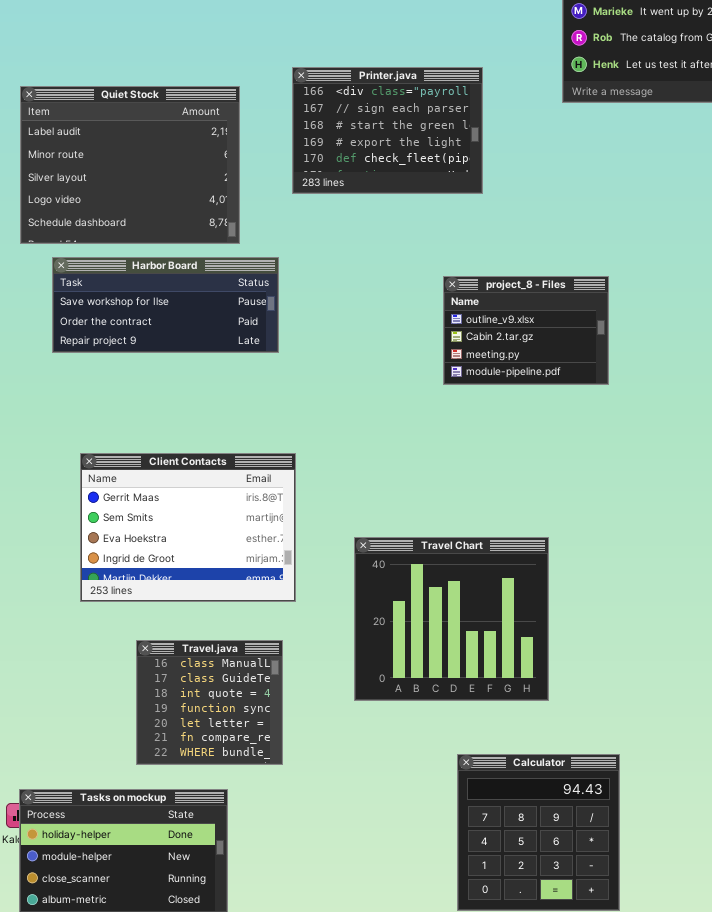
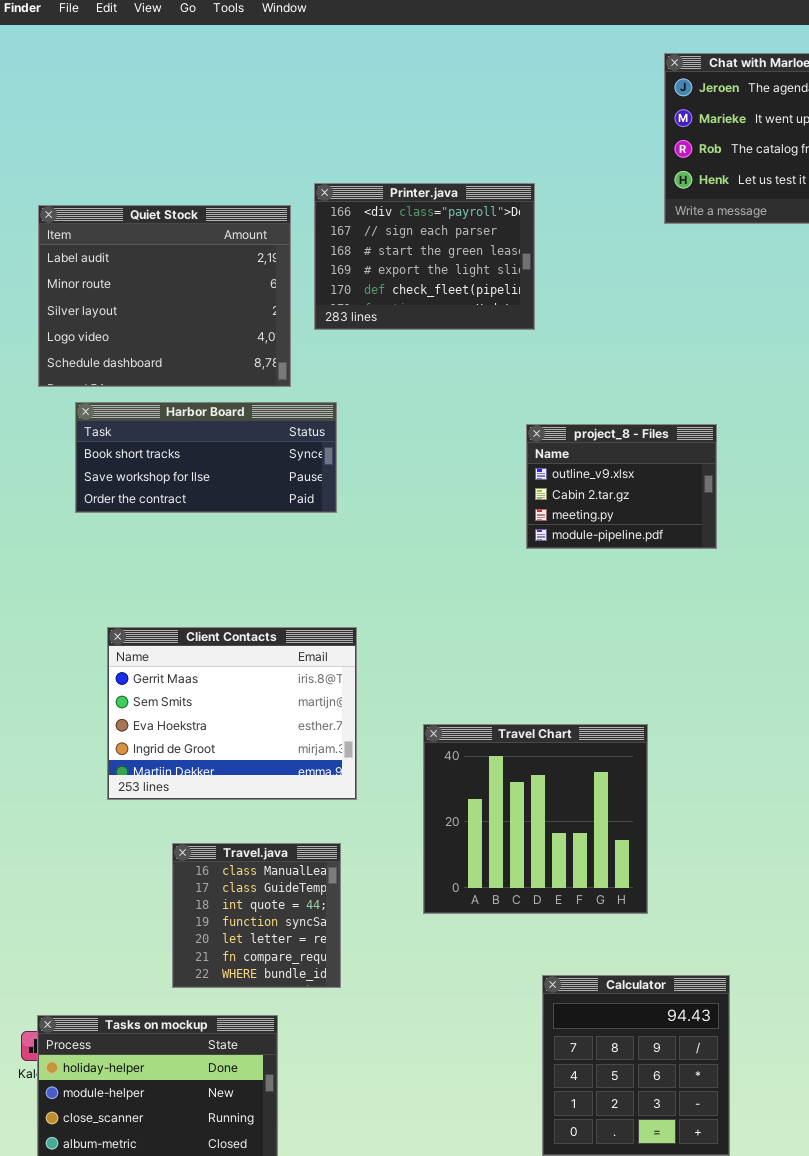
Printer.java: [292,67,483,194] -> [314,183,535,330], moved
Harbor Board: [52,257,279,353] -> [75,402,337,513], scrolled up 1 row

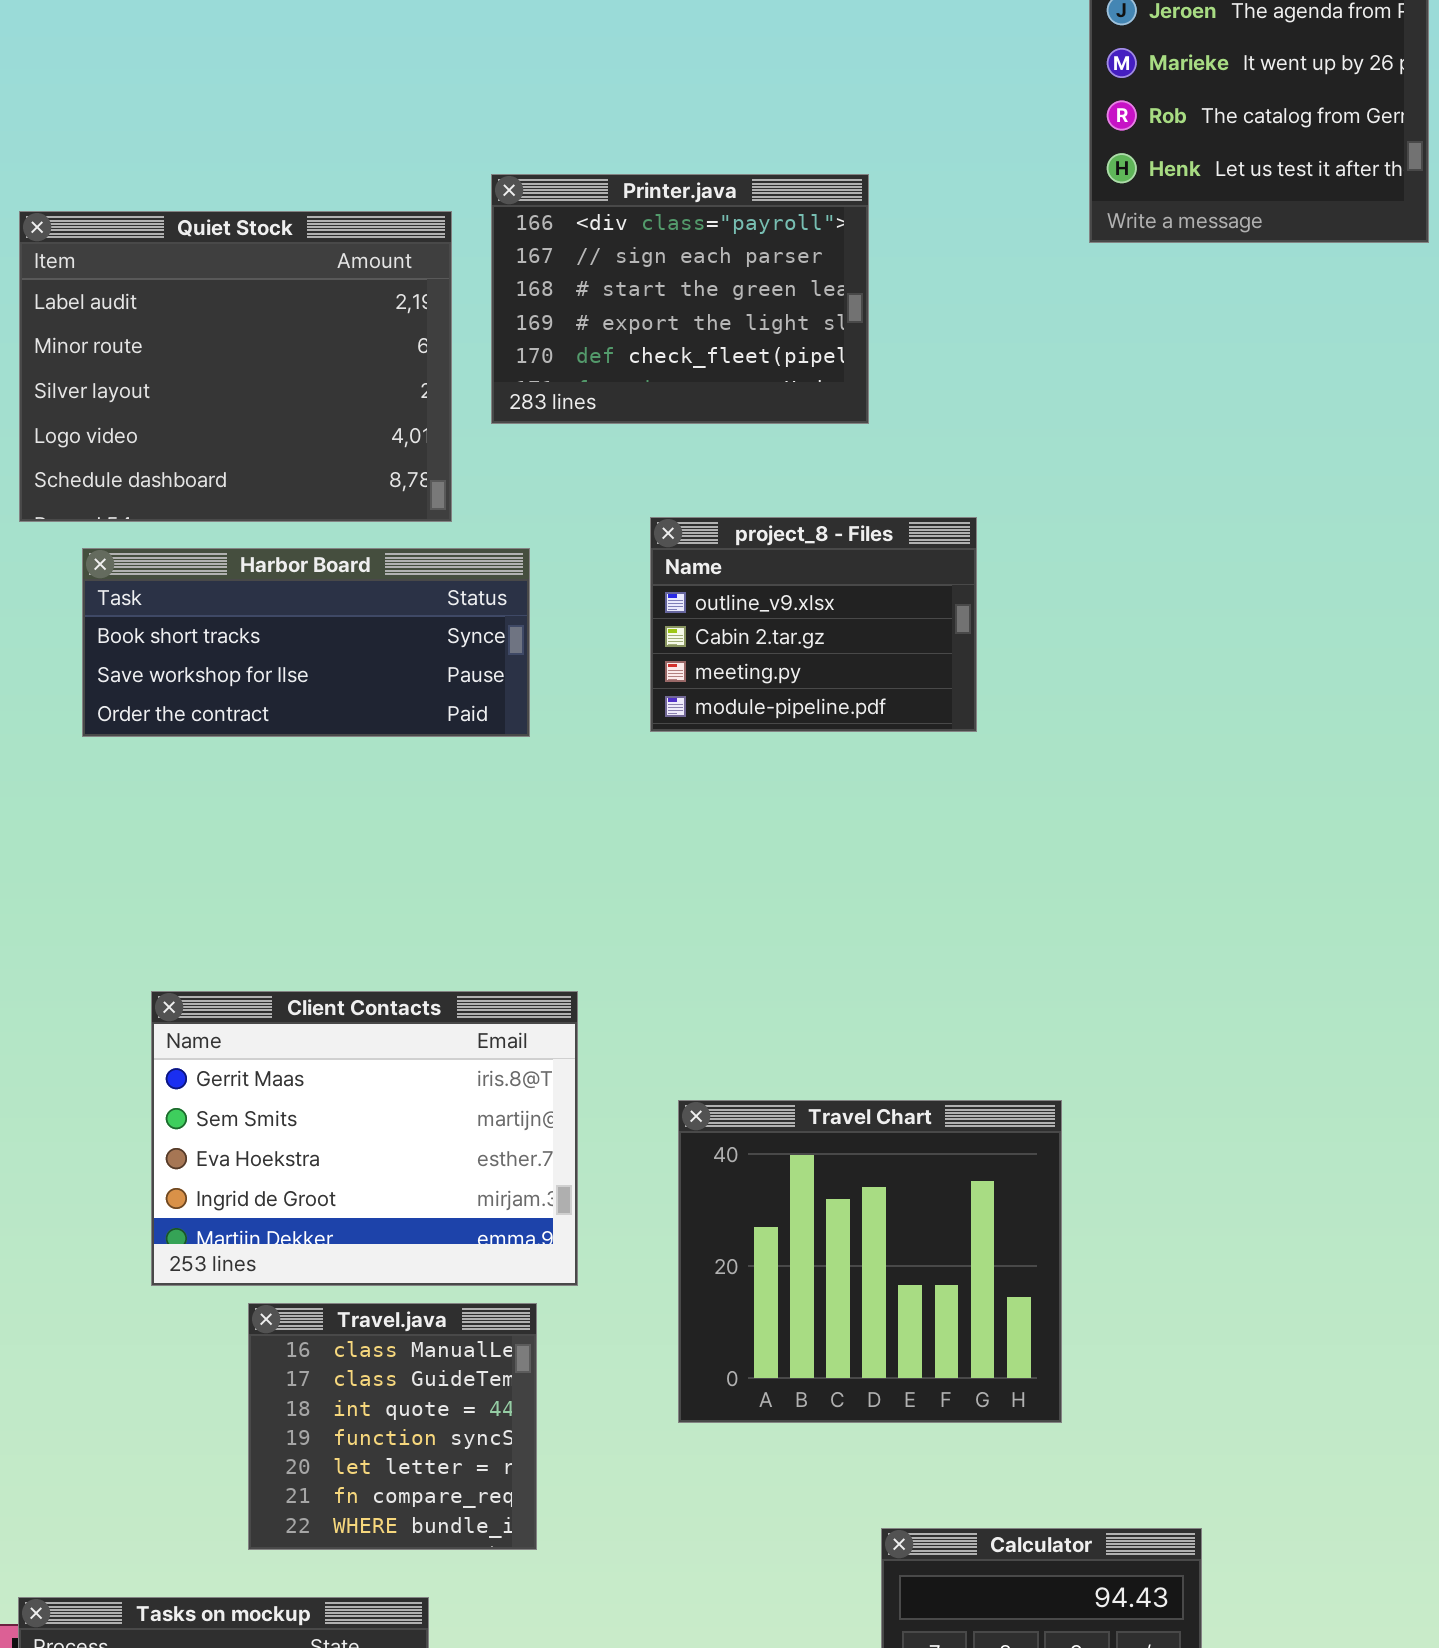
project_8 - Files: [526,424,717,549] -> [650,517,977,732], moved
Client Contacts: [107,627,357,800] -> [151,991,578,1286], moved

